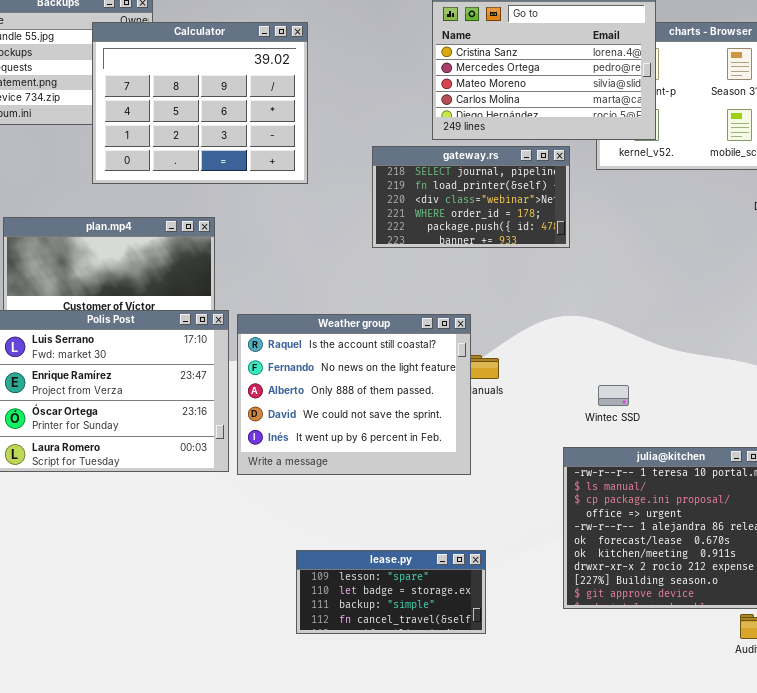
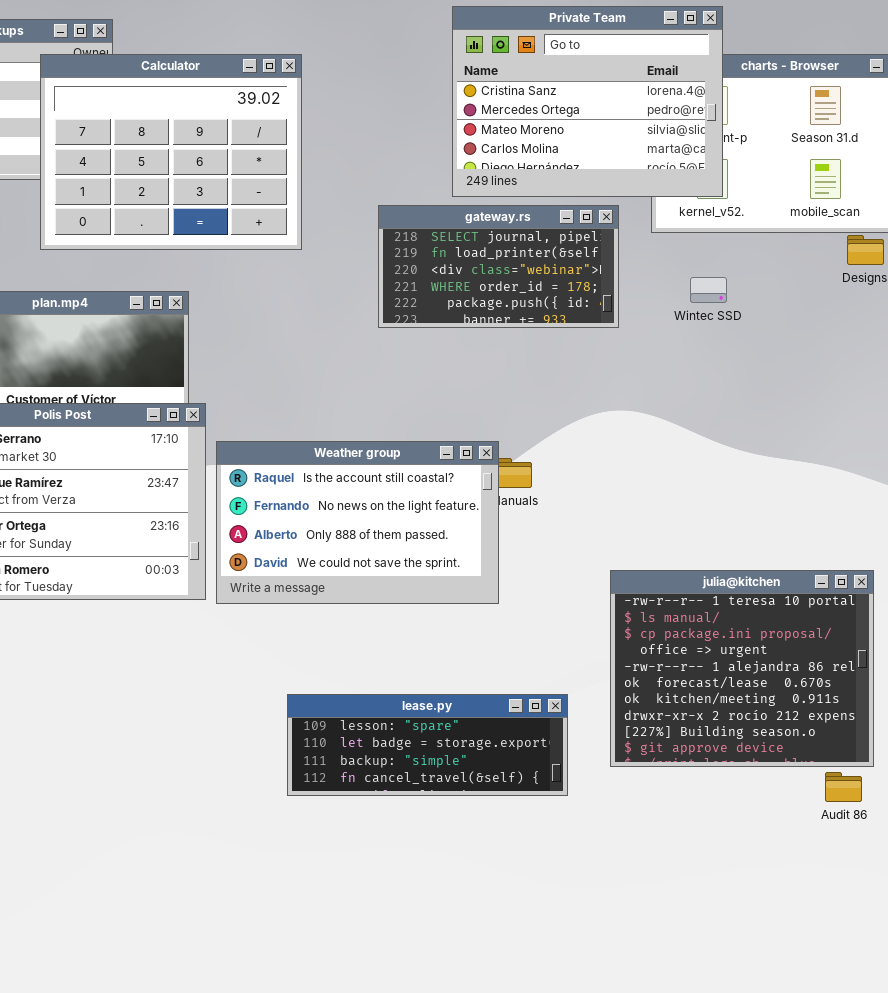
Weather group: [237,314,471,475] -> [216,441,499,604], resized
Wintec SSD: [598,385,629,406] -> [690,277,727,303], moved
lease.py: [296,550,486,634] -> [287,694,568,796], resized

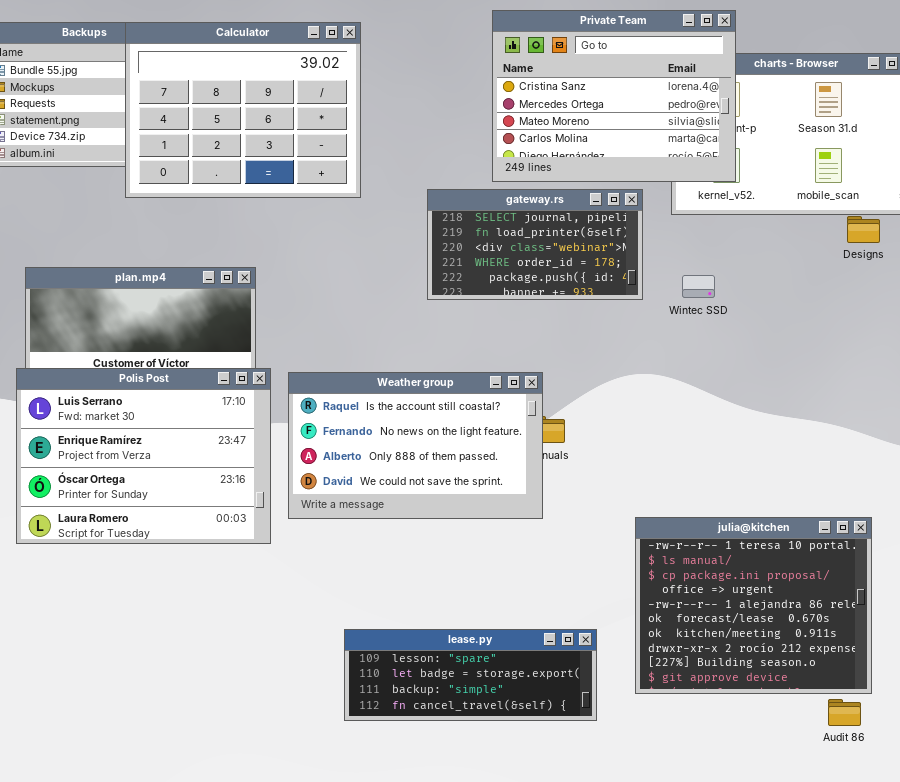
Calculator: [40,54,302,250] -> [125,22,361,198], moved
Wintec SSD: [690,277,727,303] -> [682,275,715,298], moved
Weather group: [216,441,499,604] -> [288,372,543,519], moved

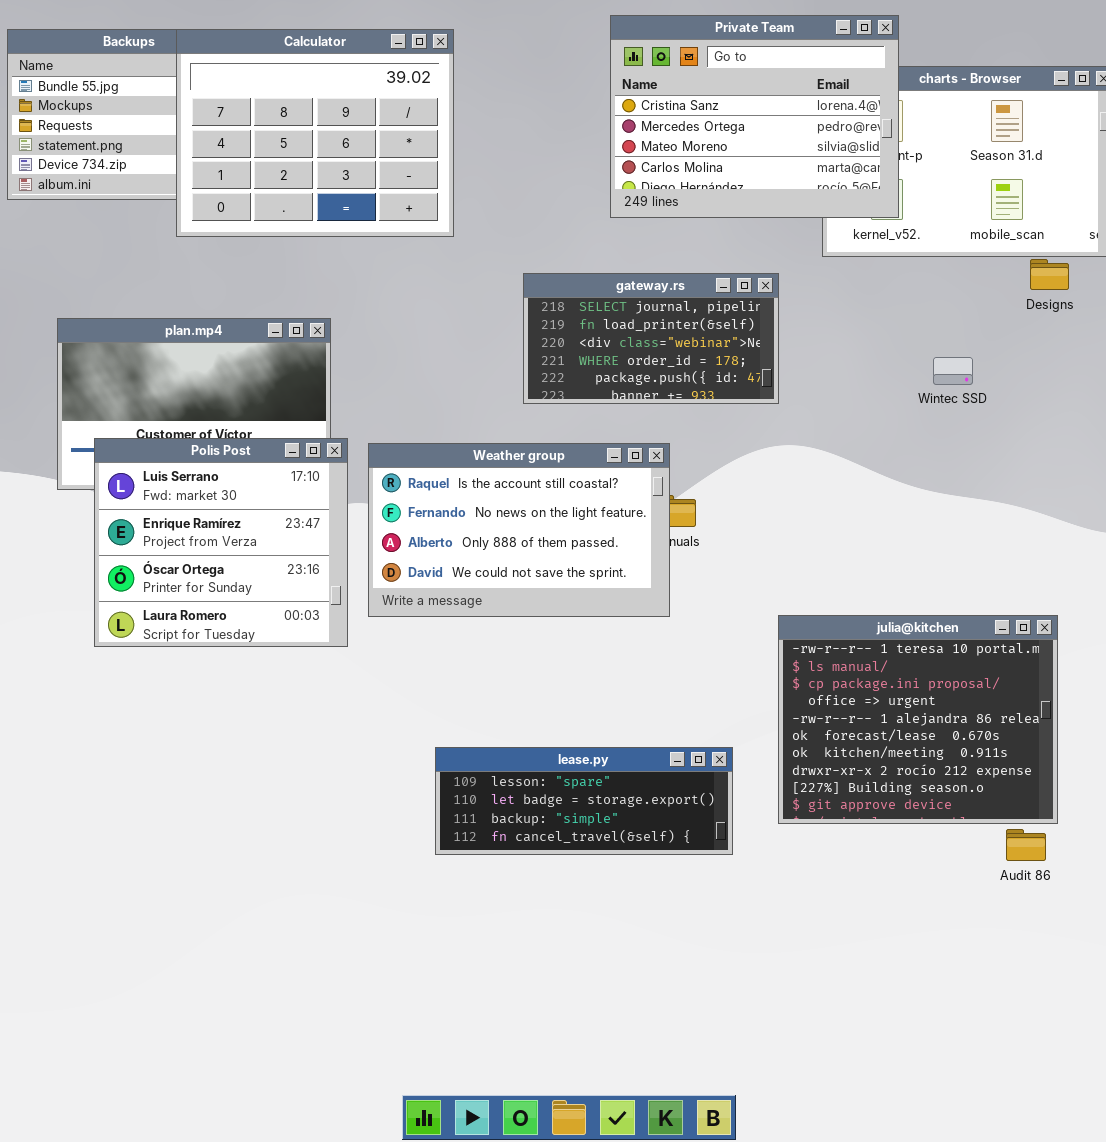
gateway.rs: [427,189,643,300] -> [523,273,779,404], moved
Wintec SSD: [682,275,715,298] -> [933,357,973,385], moved
Polis Post: [16,368,271,544] -> [94,438,348,647], resized

